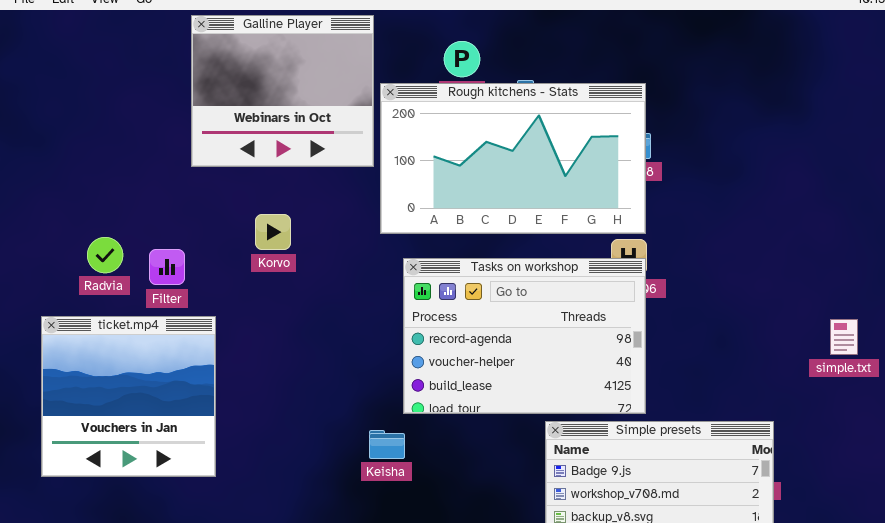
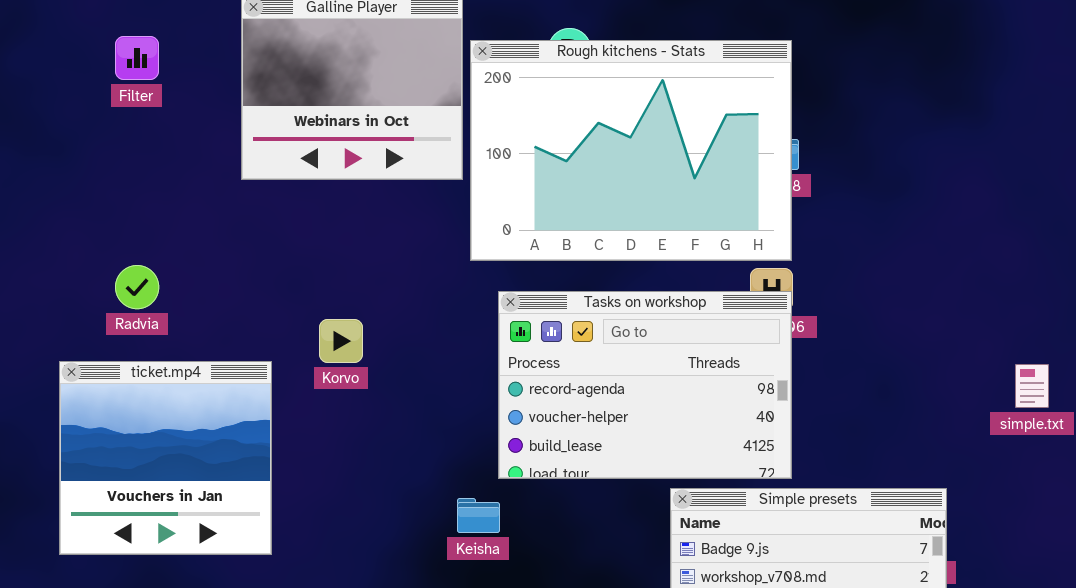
Rough kitchens - Stats: [380,83,646,234] -> [470,40,792,261], resized
Korvo: [255,214,291,250] -> [319,319,363,363], moved
Filter: [149,249,185,285] -> [115,36,159,80], moved

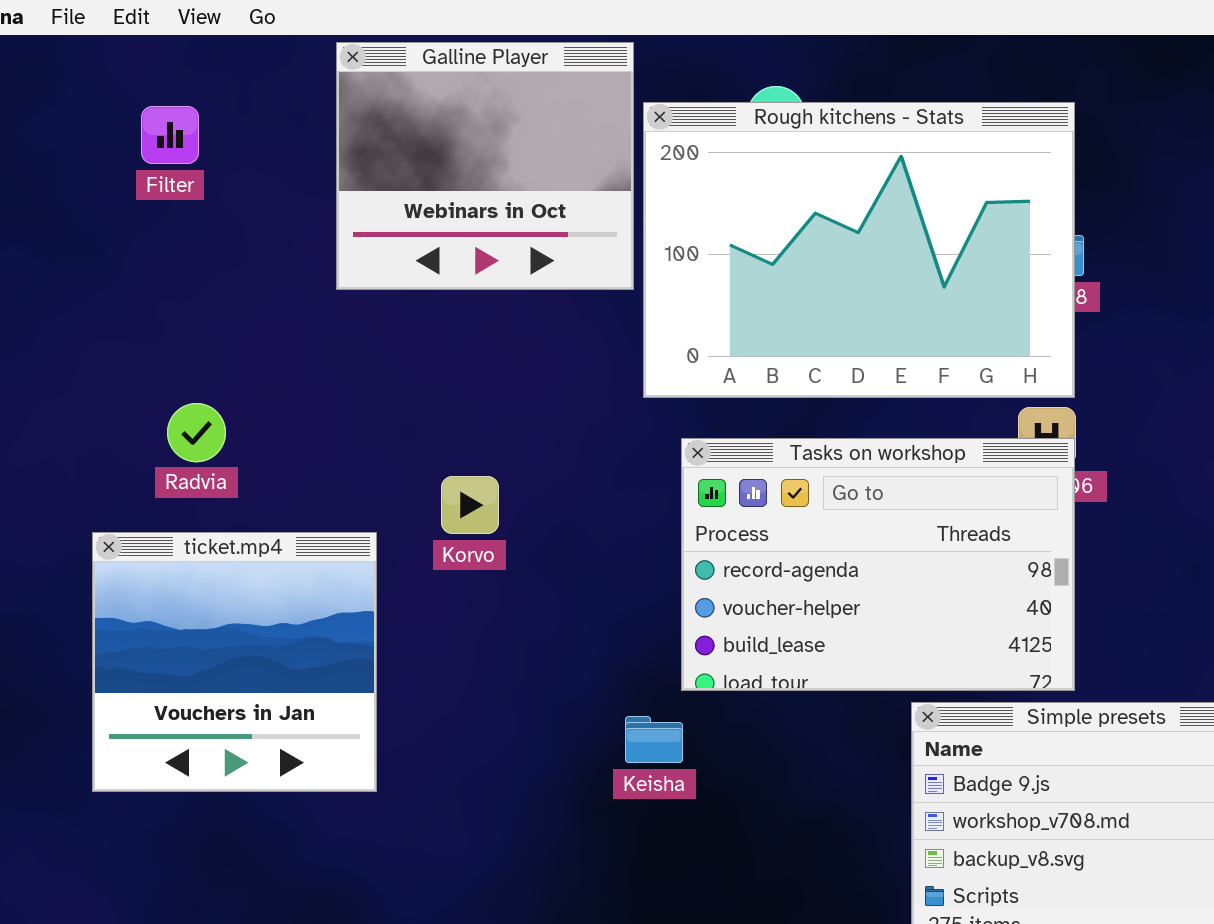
Filter: [115,36,159,80] -> [141,106,199,164], moved

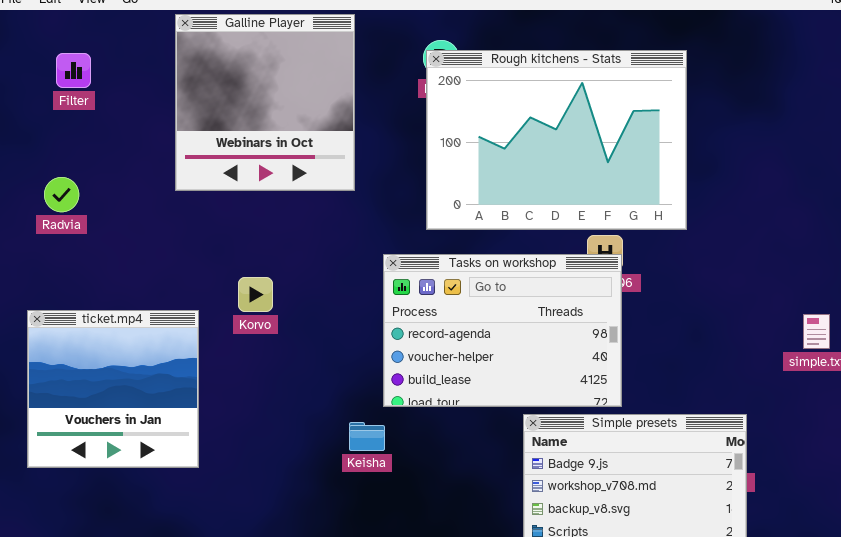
Galline Player: [336,42,634,290] -> [175,14,355,191], resized
Rough kitchens - Stats: [643,102,1075,398] -> [426,50,687,230], moved
Radvia: [167,403,226,462] -> [44,177,79,212], moved

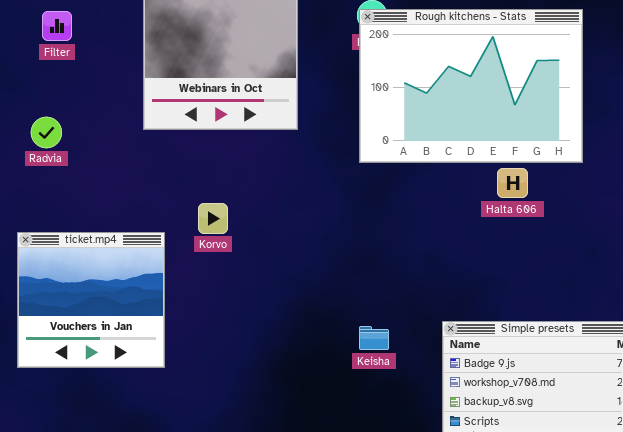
Tasks on workshop: [383,254,622,407] -> none, closed
Keisha: [349,422,385,451] -> [359,326,389,350], moved

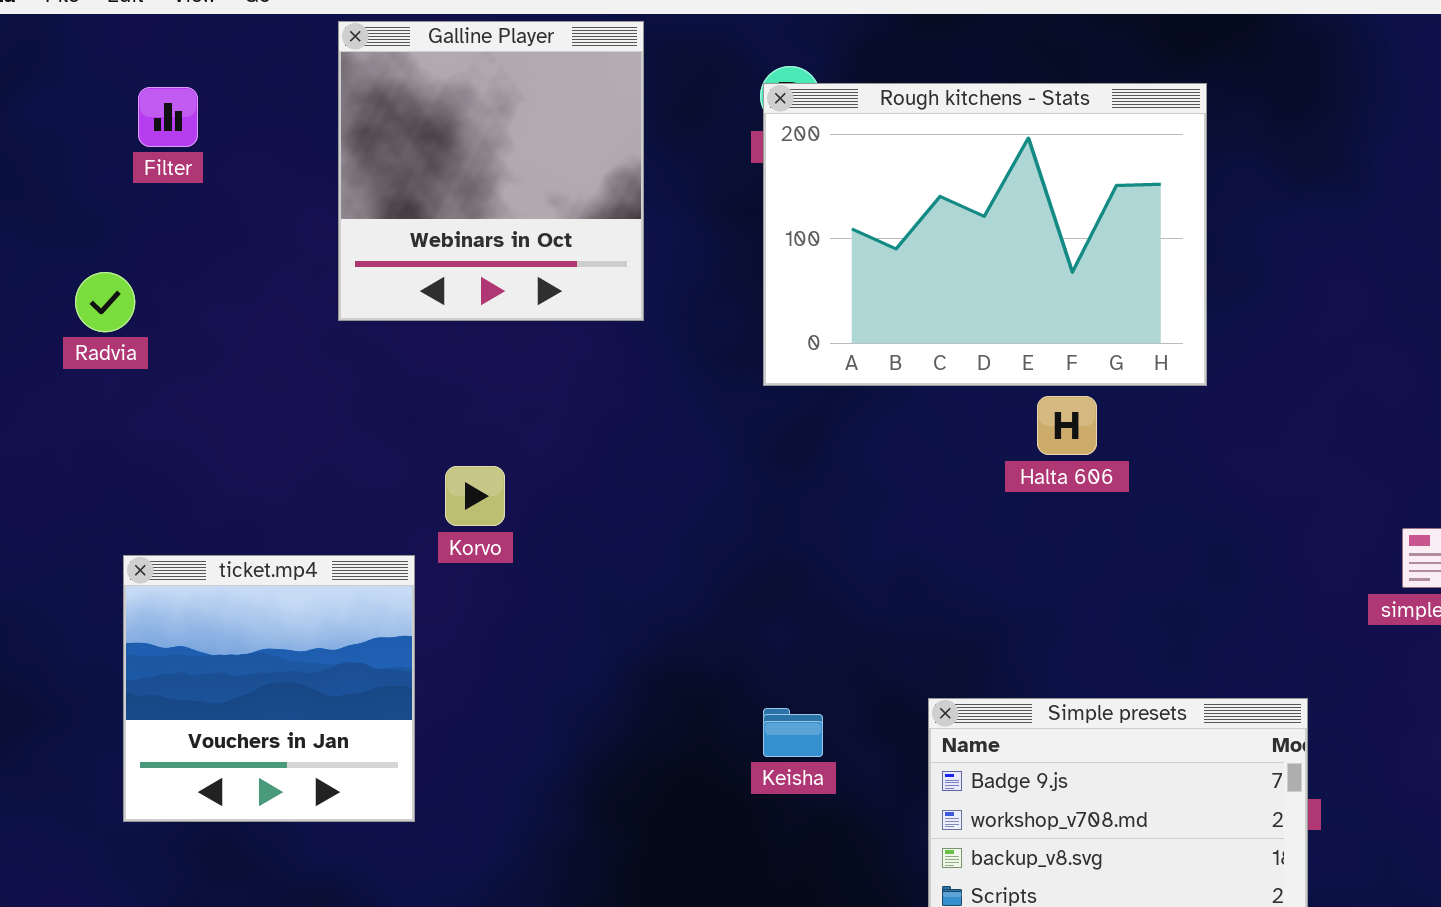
Radvia: [31,117,62,148] -> [75,272,135,332], moved
ticket.mp4: [17,232,165,368] -> [123,555,415,822], moved

